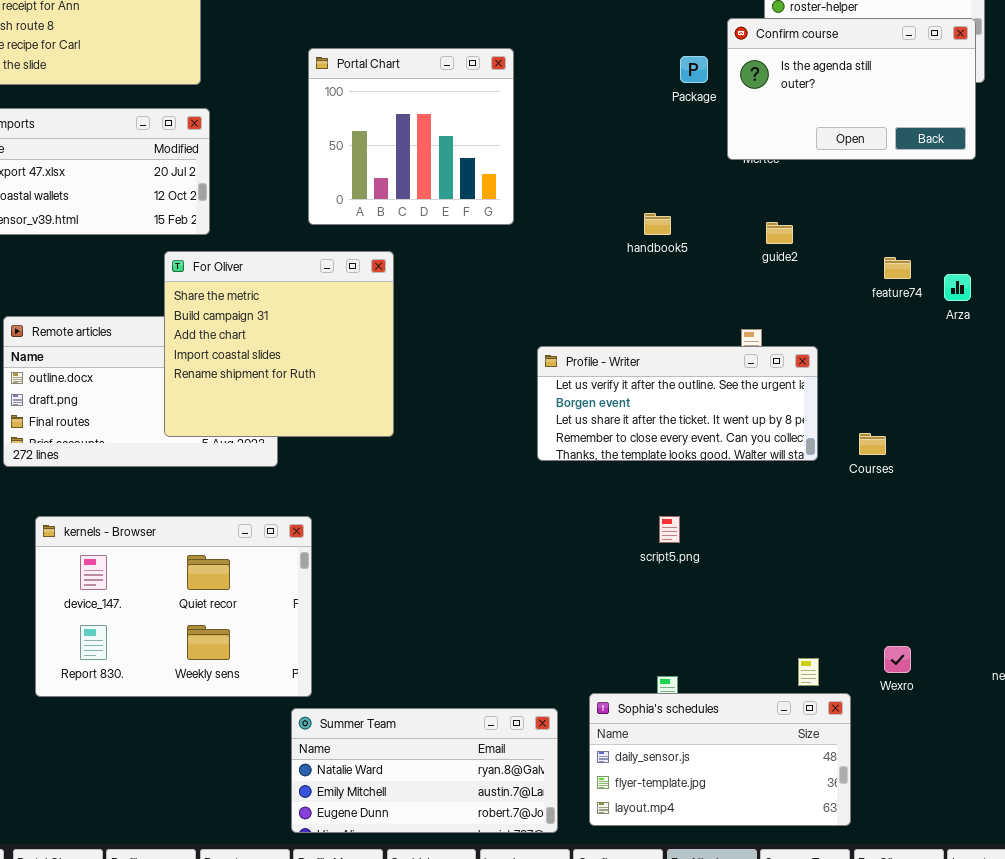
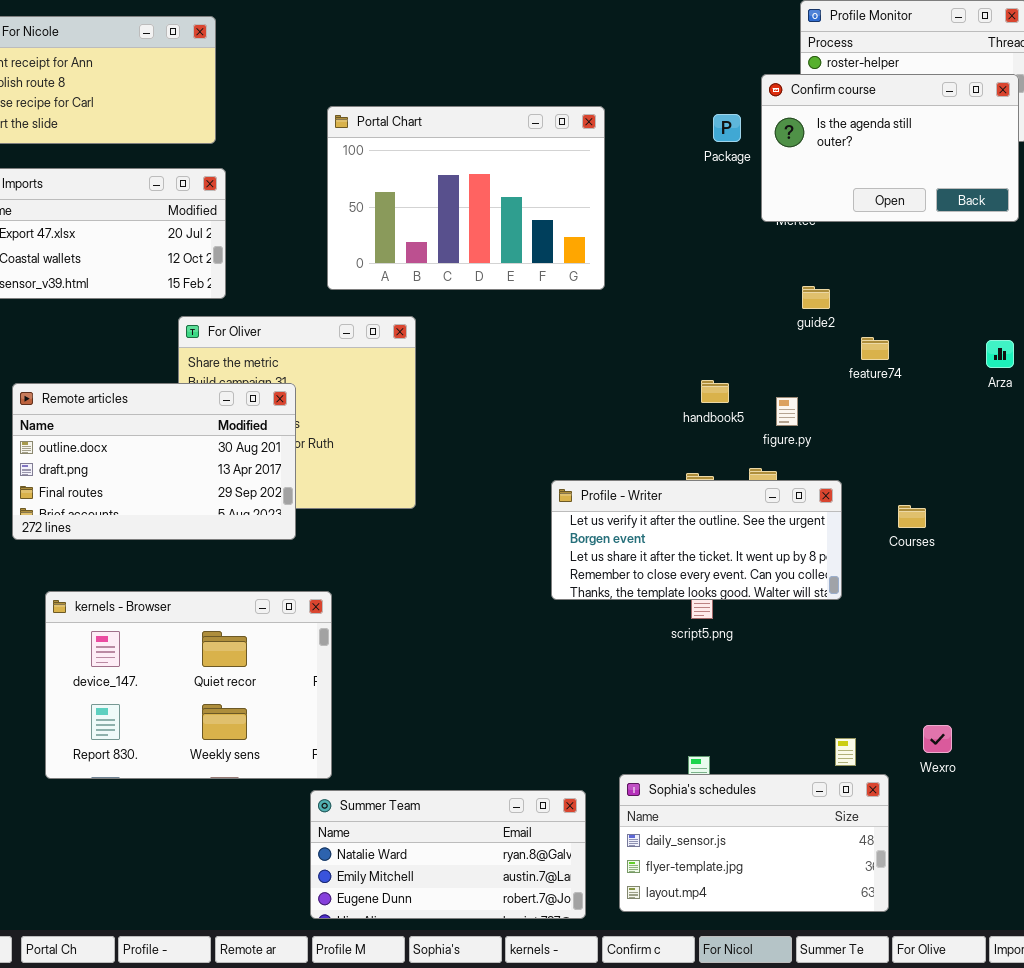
Portal Chart: [308,48,514,225] -> [327,106,605,290], resized
handbook5: [644,213,671,235] -> [701,380,729,403], moved
feature74: [884,257,911,279] -> [861,337,889,360], moved
Remote articles: [3,316,278,467] -> [12,383,296,540], raised
Profile - Writer: [537,346,818,461] -> [551,480,842,600], moved

